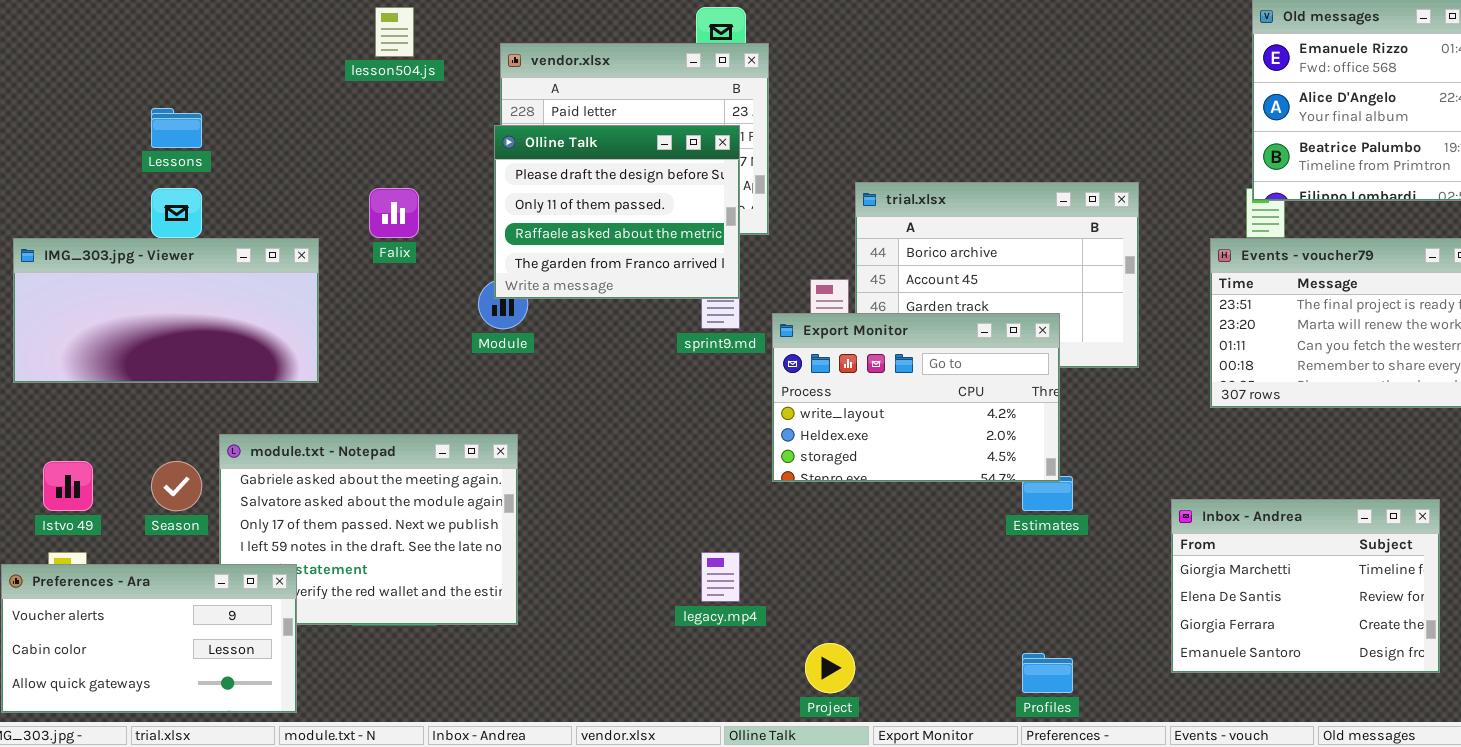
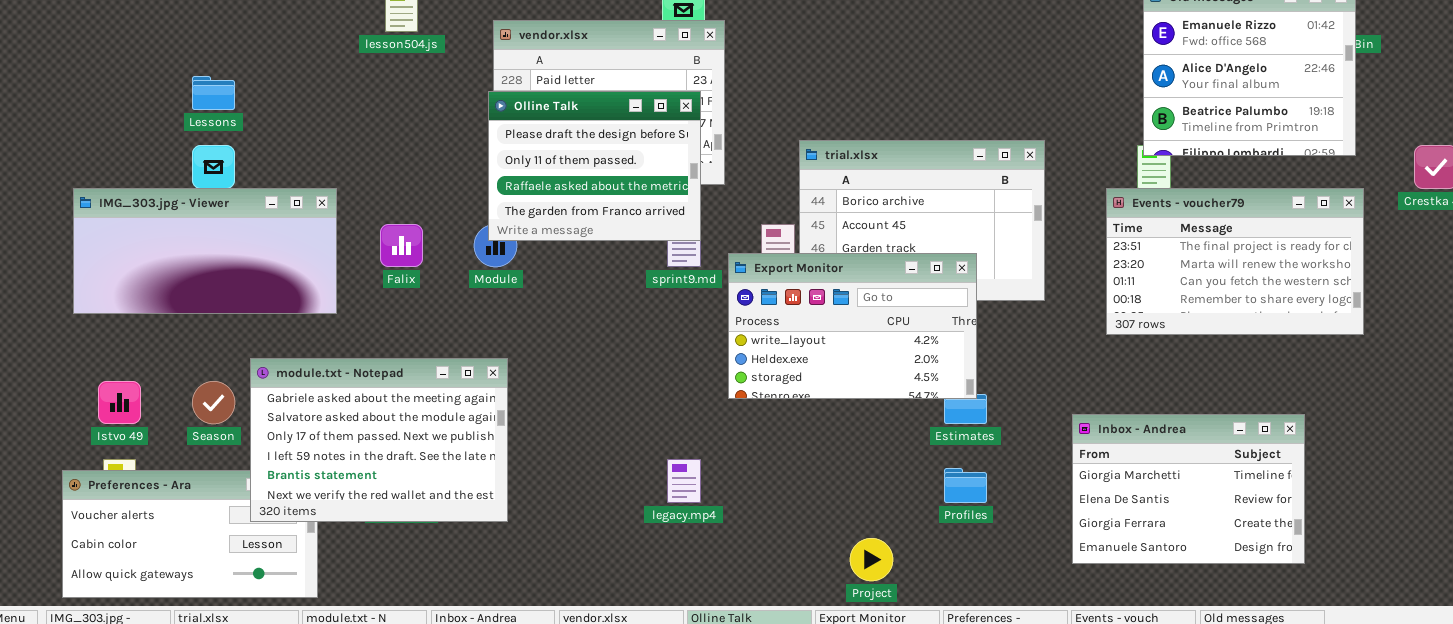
Falix: [369,188,419,238] -> [380,224,423,267], moved
module.txt - Notepad: [219,434,518,625] -> [250,358,508,522], raised
Project: [805,643,855,693] -> [850,538,893,581], moved
Profiles: [1022,653,1073,693] -> [944,468,987,503], moved

